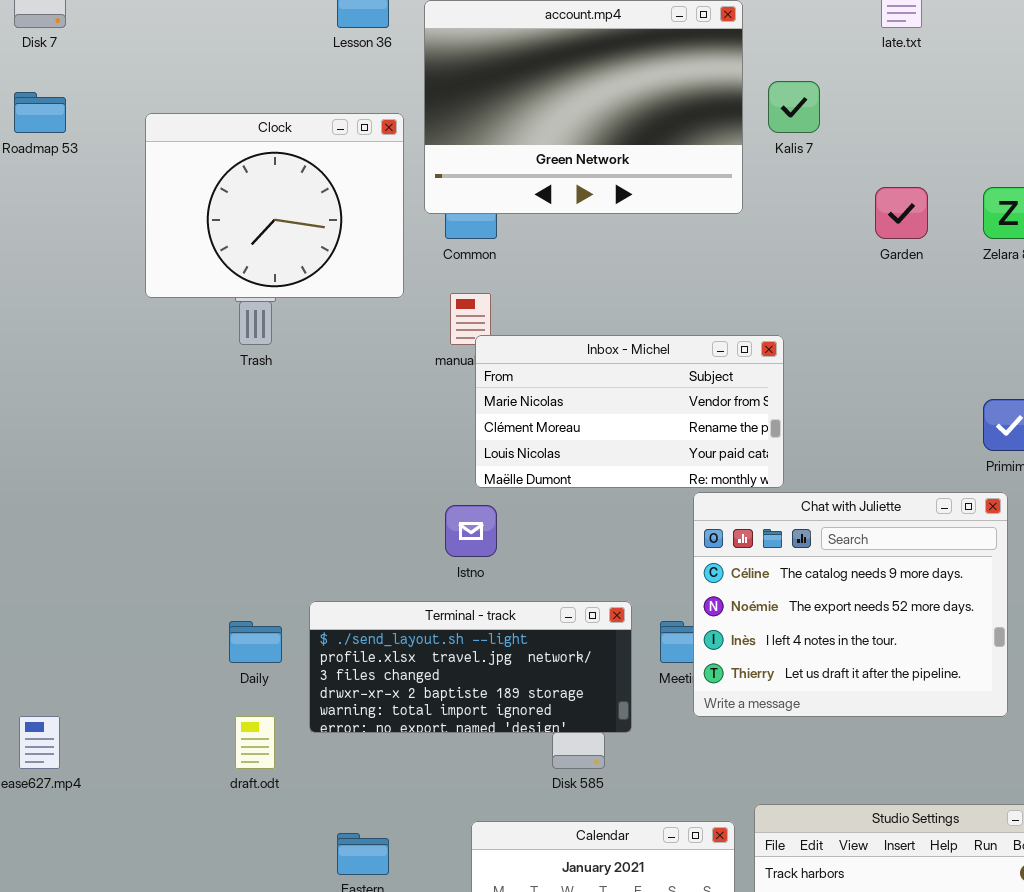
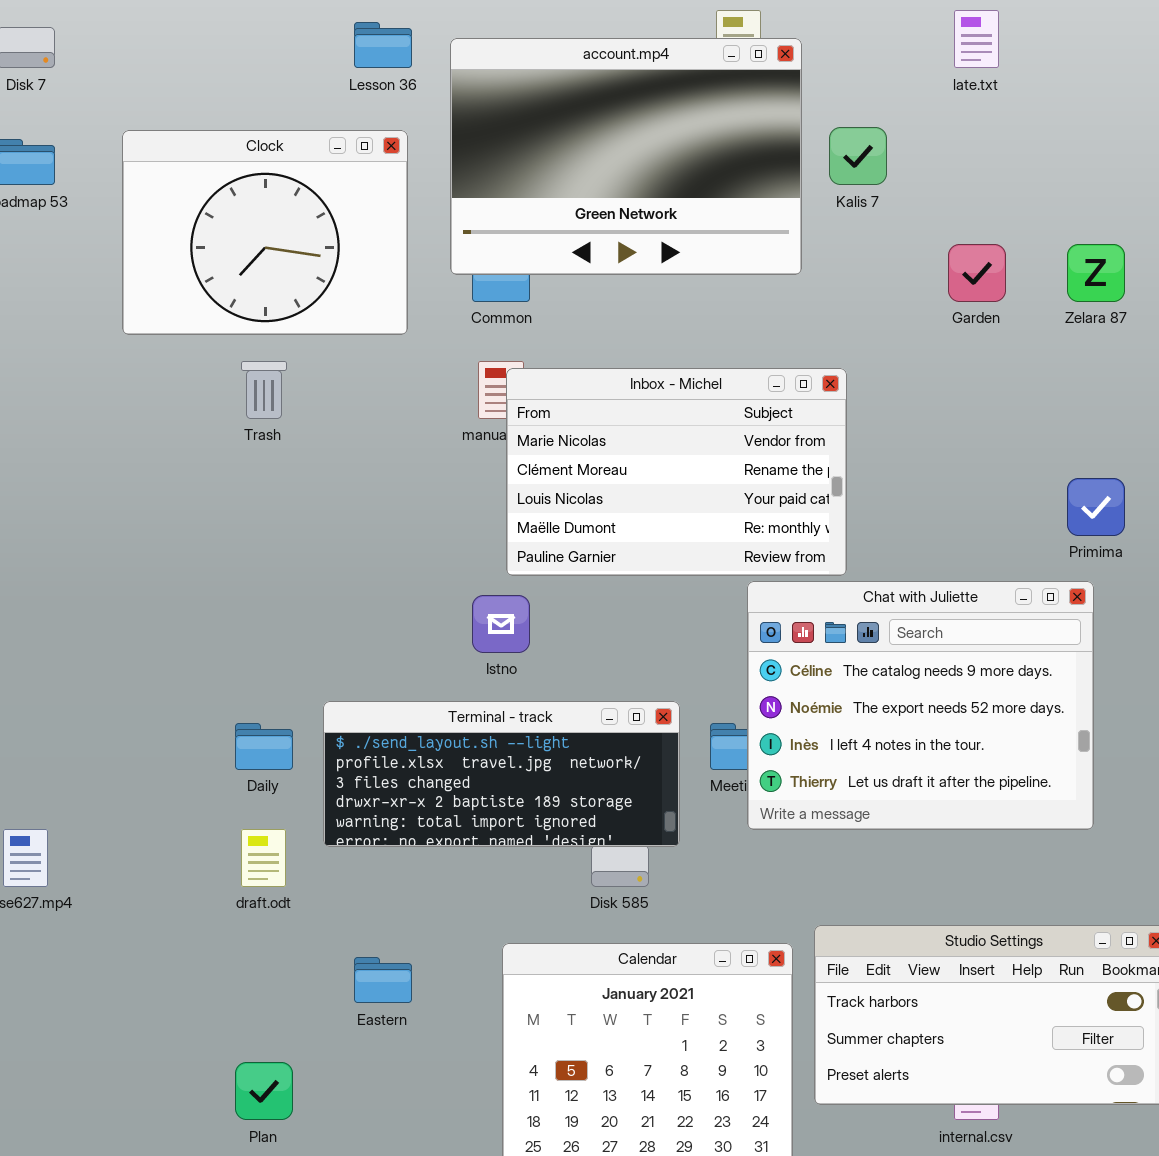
Clock: [145,113,404,298] -> [122,130,408,335], moved
Inbox - Michel: [475,335,784,488] -> [506,368,847,576], resized

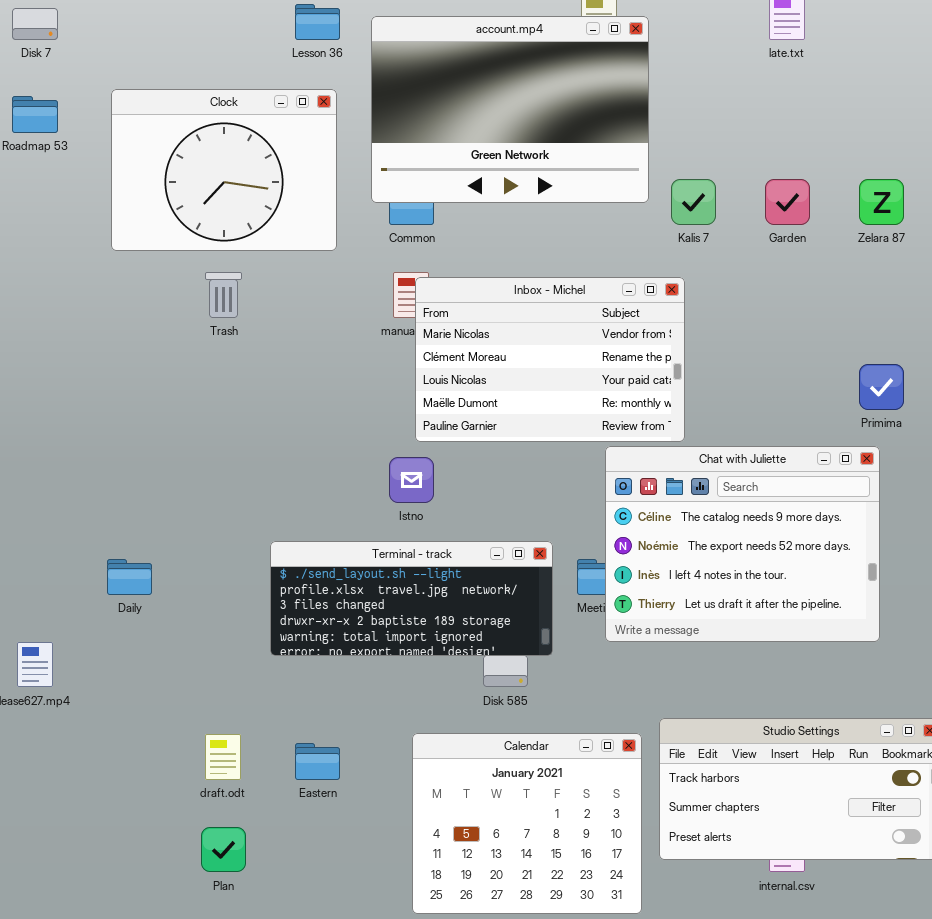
Kalis 7: [829,127,887,185] -> [671,179,716,225], moved
Daily: [235,723,293,770] -> [107,559,152,595], moved
draft.odt: [241,829,286,887] -> [205,734,241,780], moved

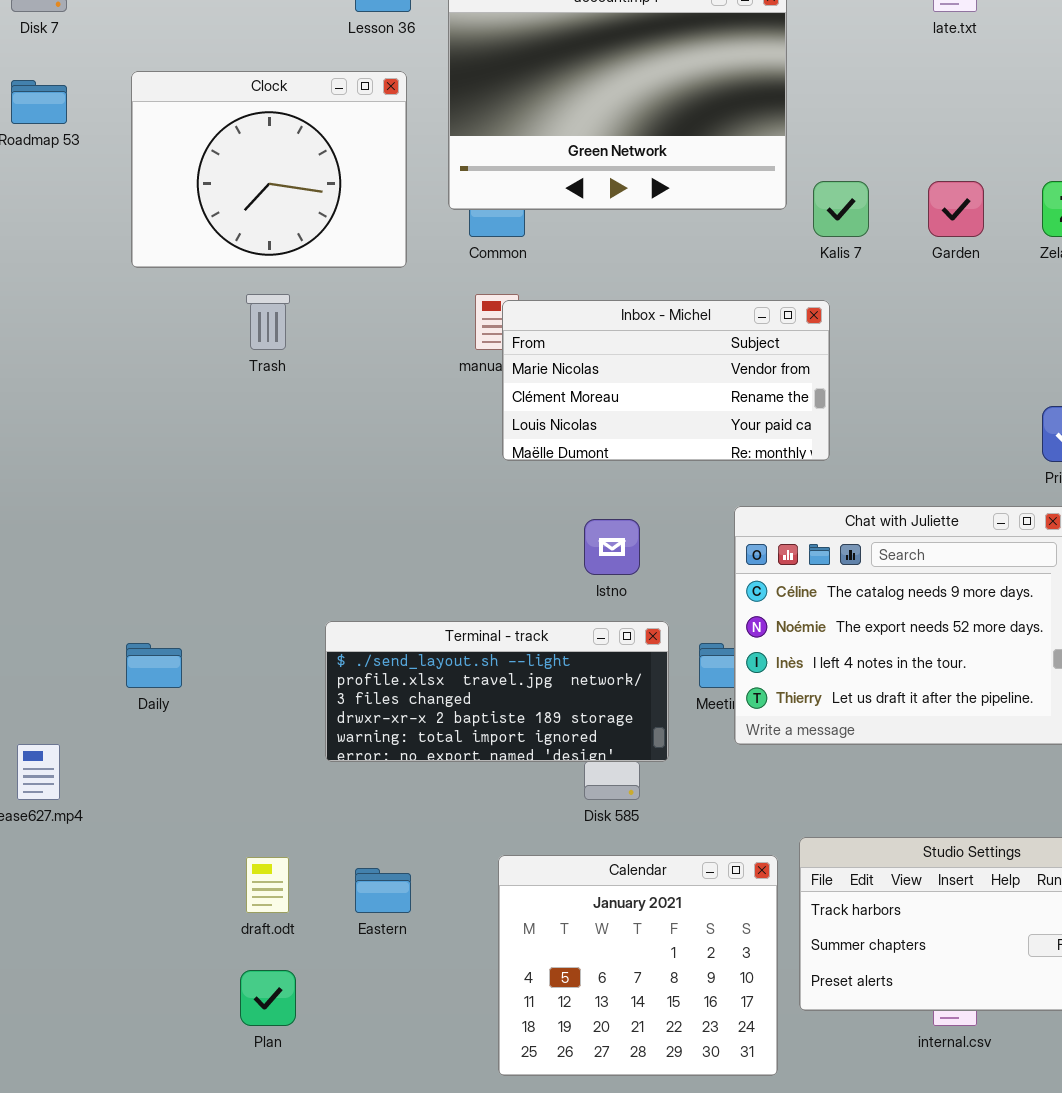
Inbox - Michel: [415,277,685,442] -> [502,300,830,461], resized
Istno: [389,457,434,503] -> [584,519,640,575], moved

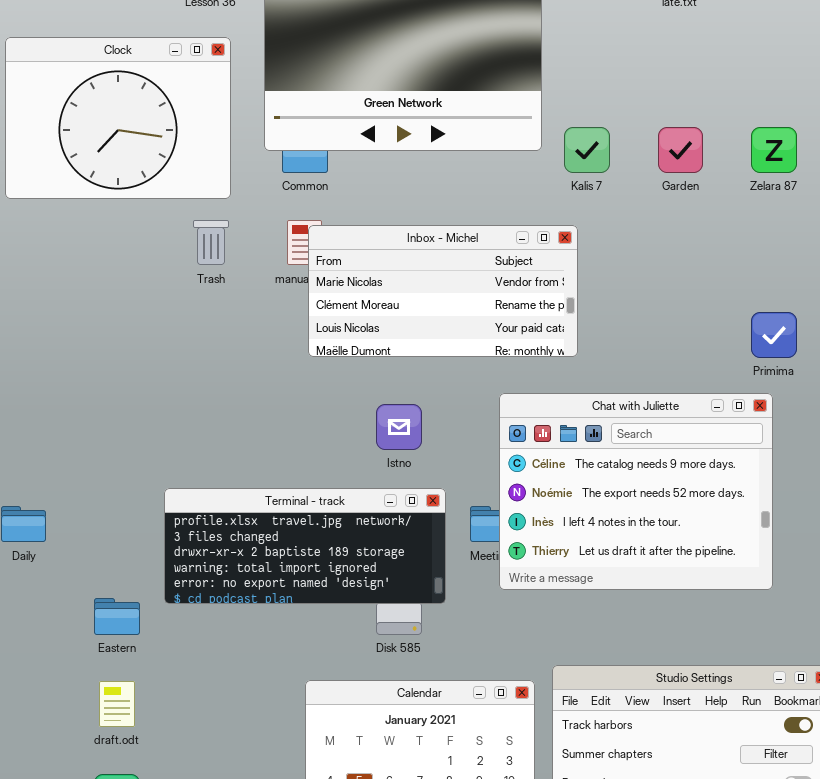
Trash: [246,294,290,350] -> [193,220,229,265], moved
Terminal - track: [325,621,669,762] -> [164,488,446,604], scrolled down 1 row
Eastern: [355,868,411,913] -> [94,598,140,635], moved

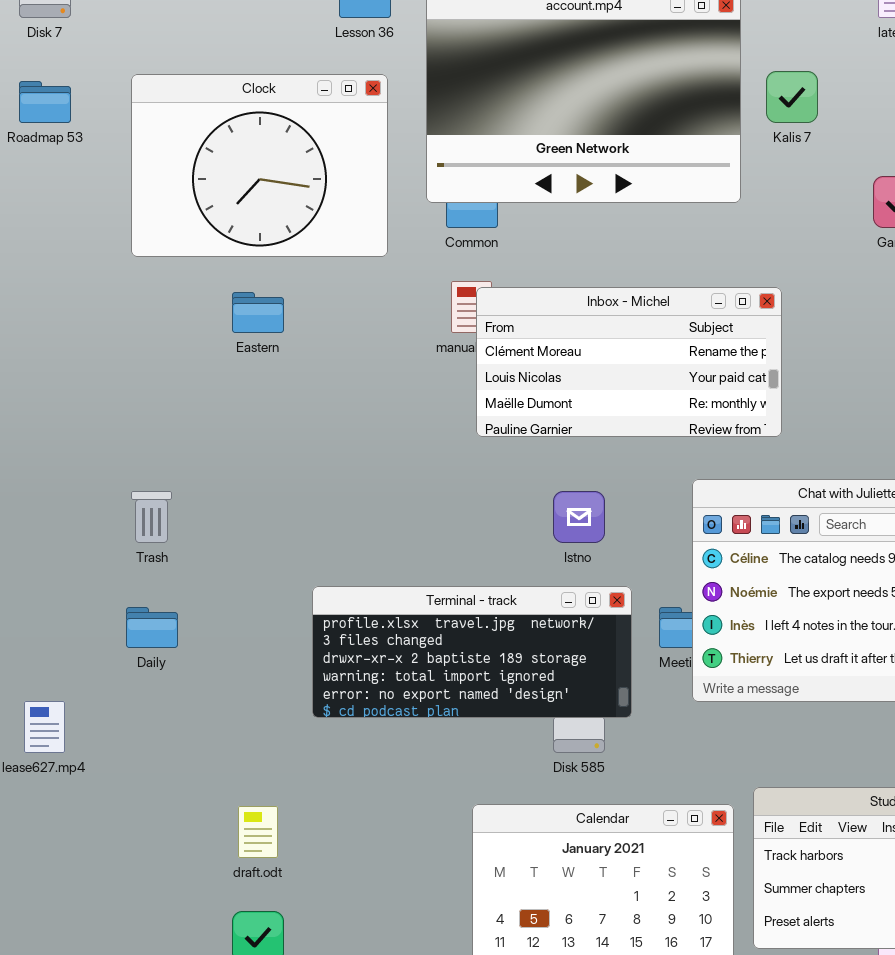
Kalis 7: [564,127,610,173] -> [766,71,818,123], moved
Trash: [193,220,229,265] -> [131,491,172,543], moved
Inbox - Michel: [308,225,578,357] -> [476,287,782,437], scrolled down 1 row
Eastern: [94,598,140,635] -> [232,292,284,333], moved

